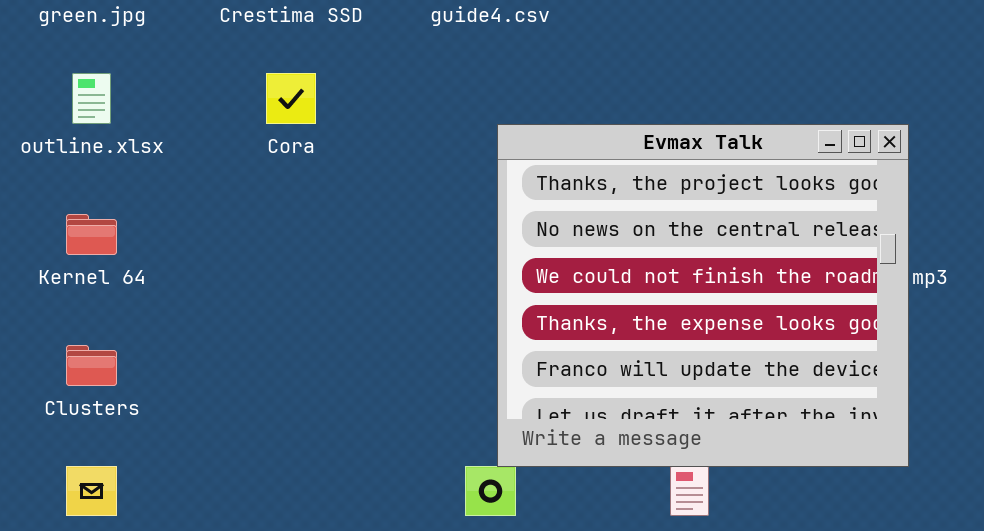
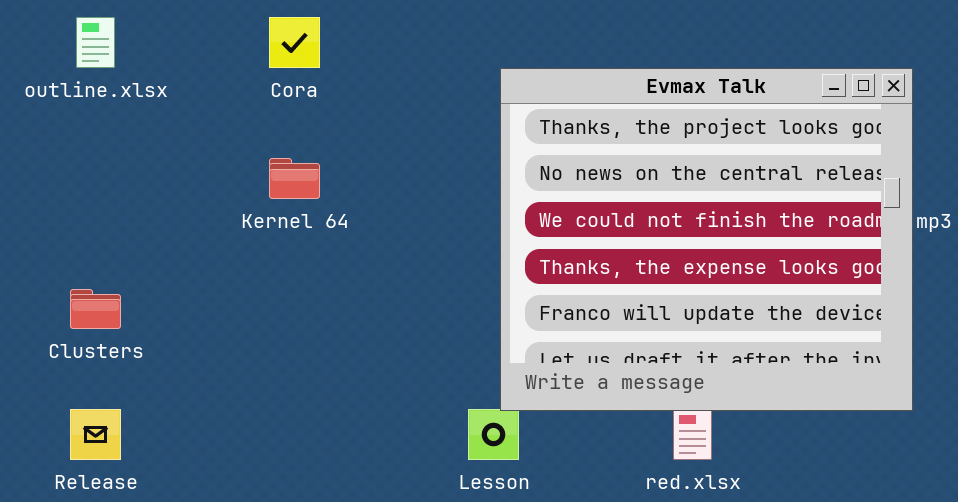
Kernel 64: [66,214,117,255] -> [269,158,320,199], moved

